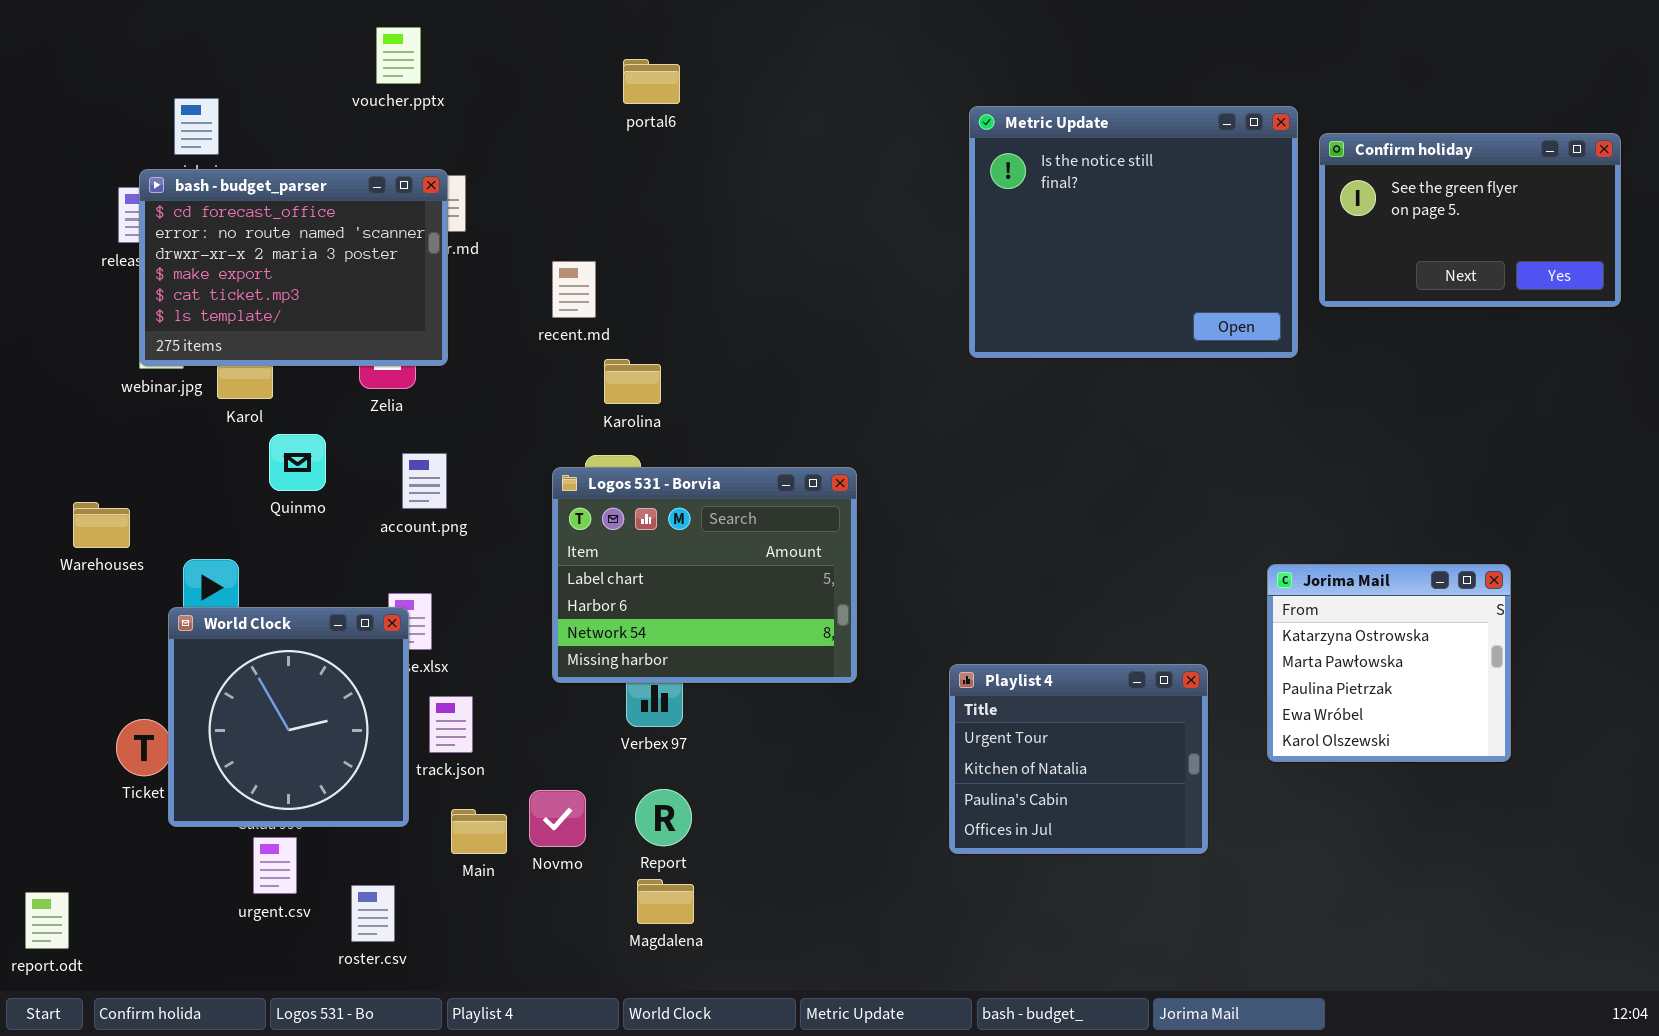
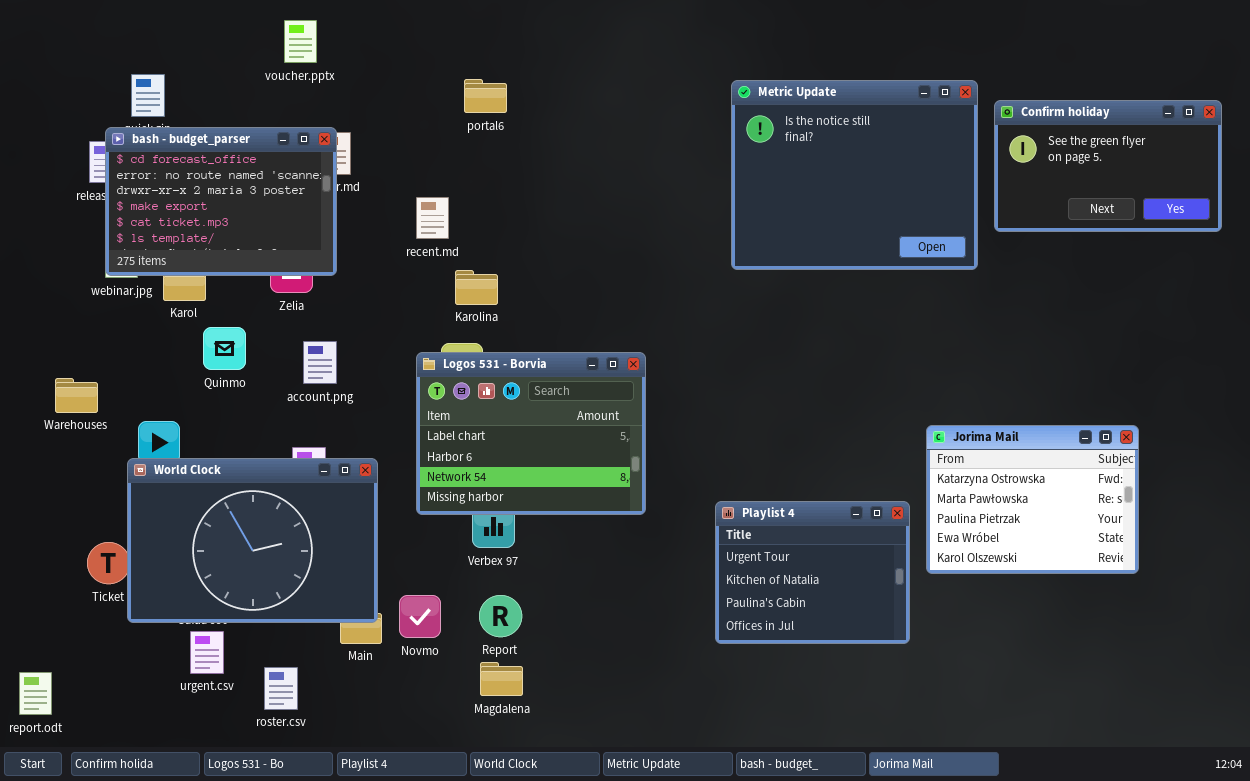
portal6: [623,59,680,104] -> [464,79,507,113], moved
Jorima Mail: [1267,564,1511,762] -> [926,425,1139,574], resized
World Clock: [168,607,409,827] -> [127,458,378,623], resized

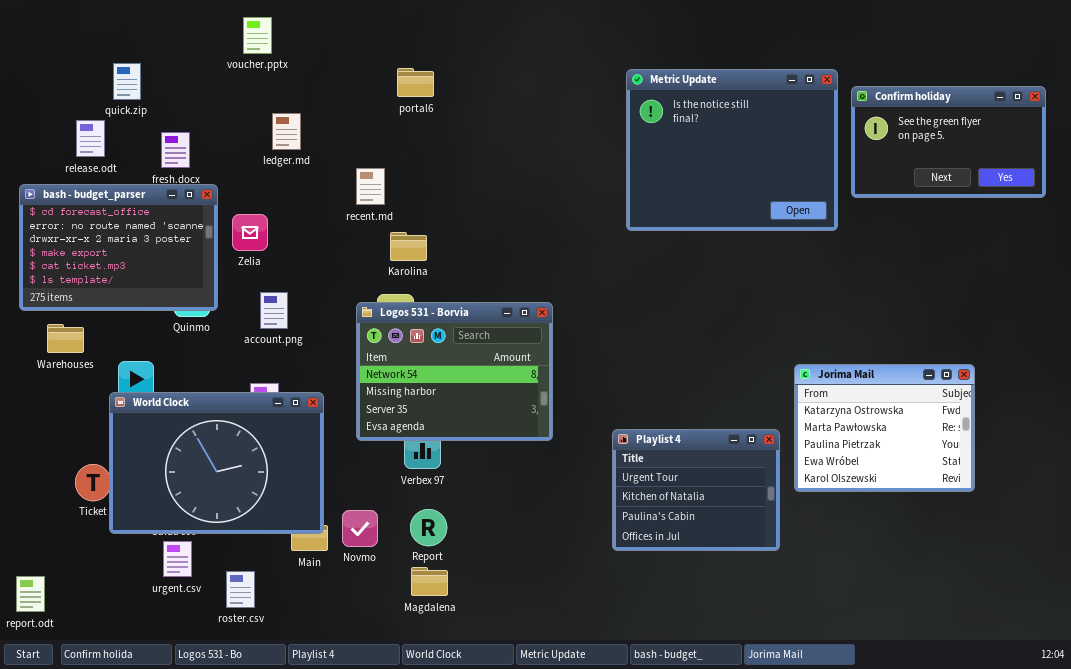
bash - budget_parser: [105,127,337,276] -> [19,184,218,311], moved
Logos 531 - Borvia: [416,352,646,515] -> [356,302,553,441], scrolled down 2 rows

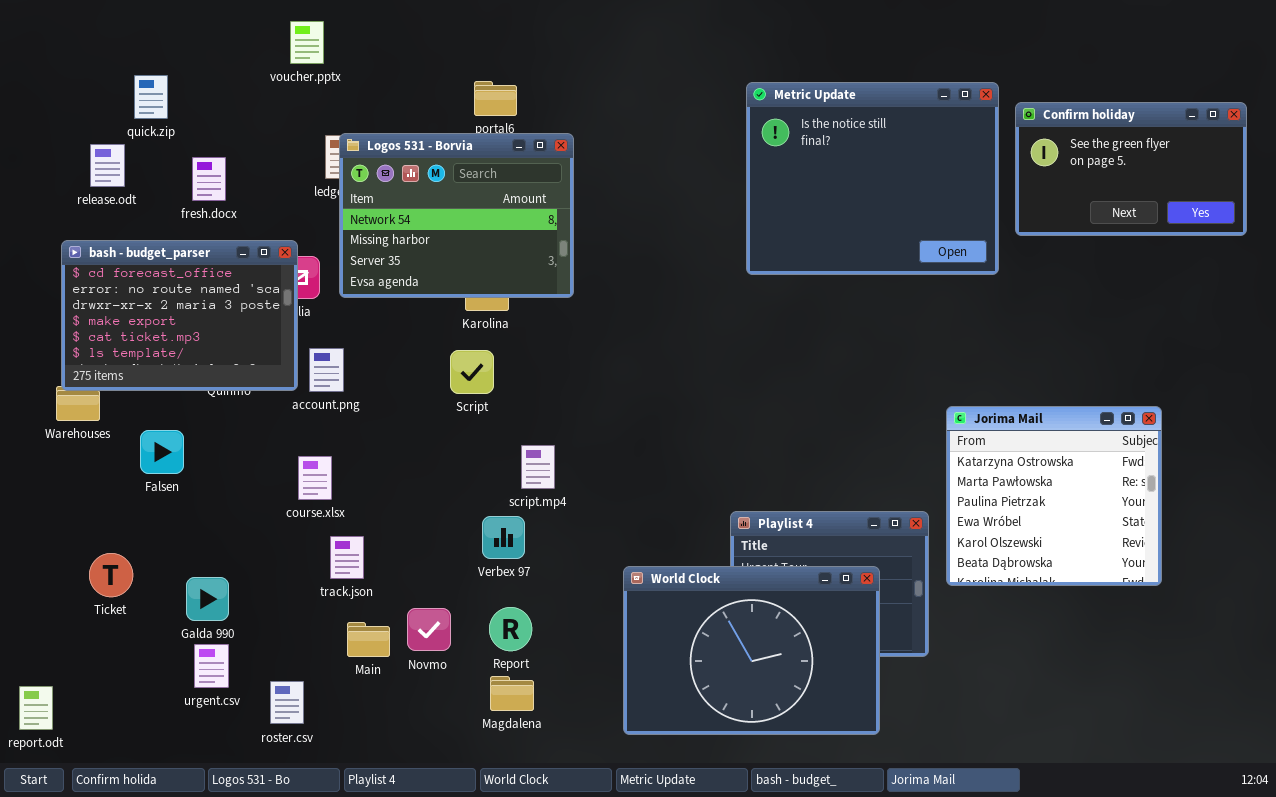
bash - budget_parser: [19,184,218,311] -> [61,240,298,391], moved
Logos 531 - Borvia: [356,302,553,441] -> [339,133,574,298], moved
Jorima Mail: [794,364,975,492] -> [946,406,1162,586], resized
World Clock: [109,392,324,534] -> [623,566,880,735], moved

